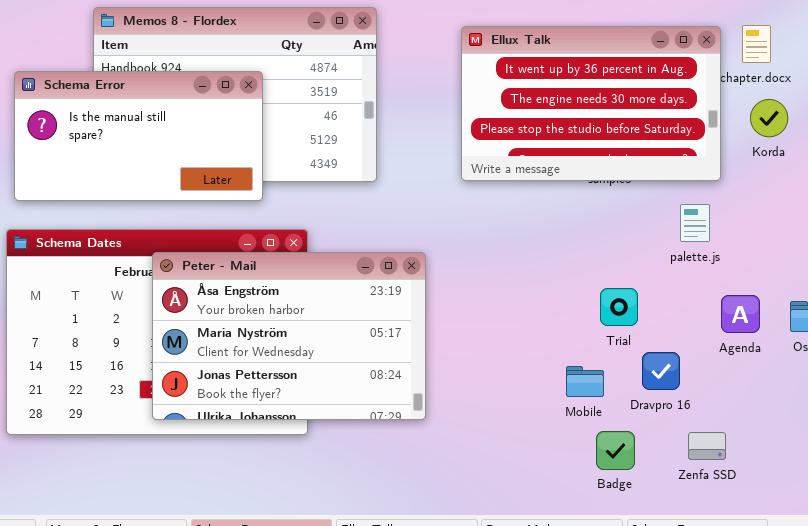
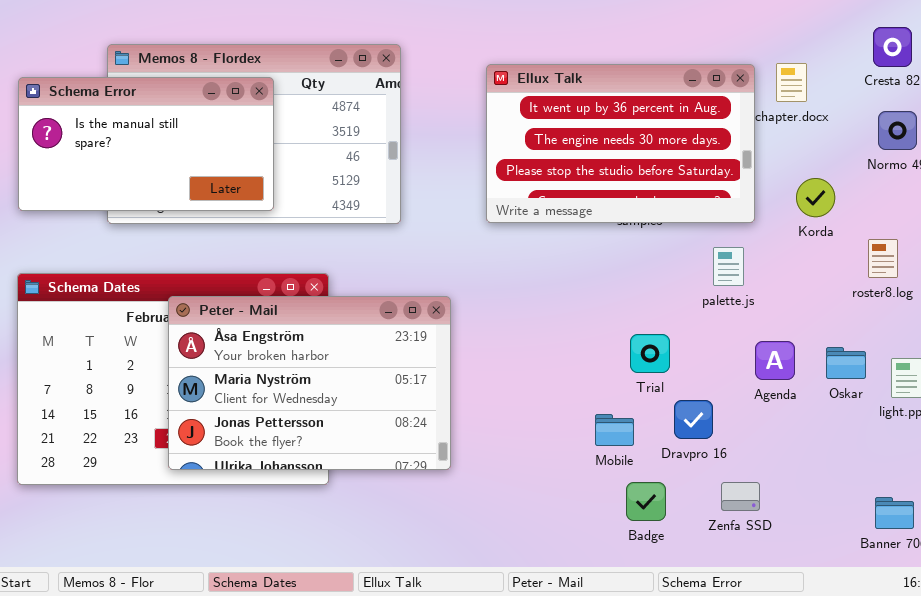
Schema Error: [14,71,263,201] -> [18,77,274,211], moved
Korda: [750,99,788,137] -> [796,178,835,217], moved

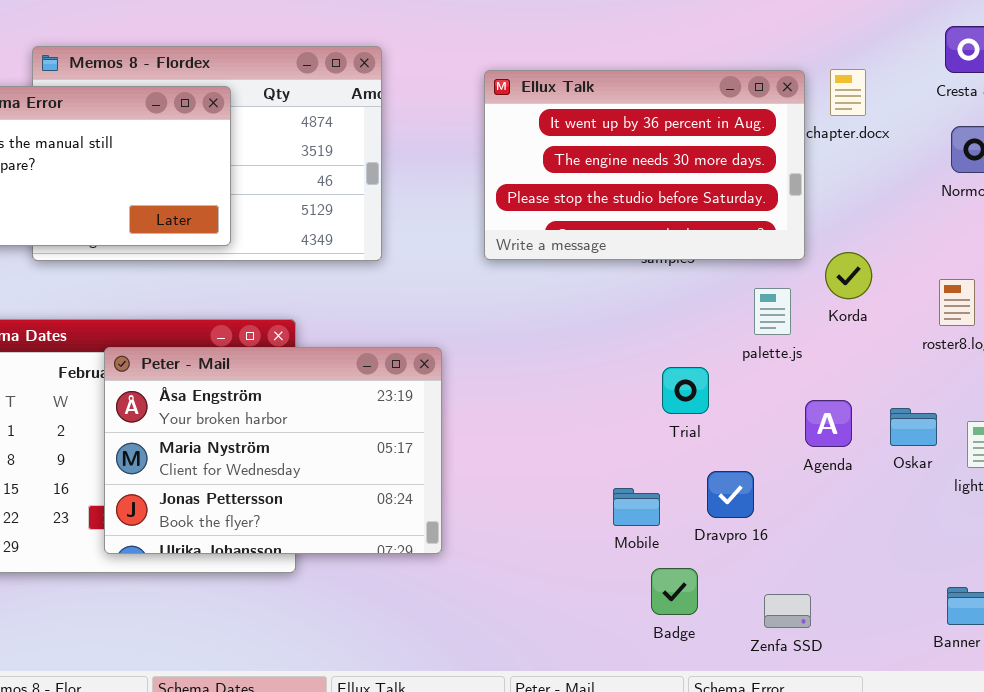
Korda: [796,178,835,217] -> [825,252,872,299], moved
Trial: [630,334,670,373] -> [662,367,709,414], moved
Zenfa SSD: [721,482,760,511] -> [764,594,811,628], moved

